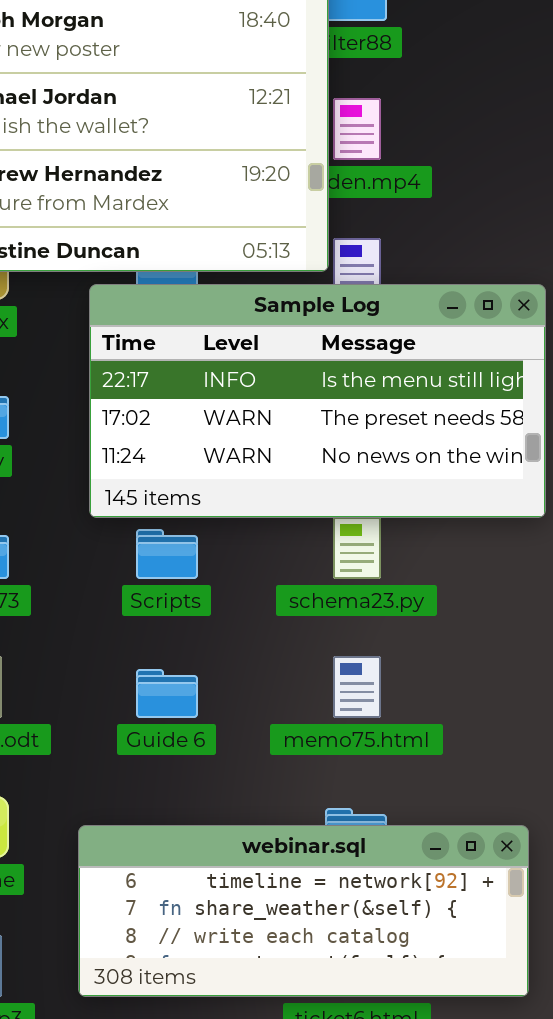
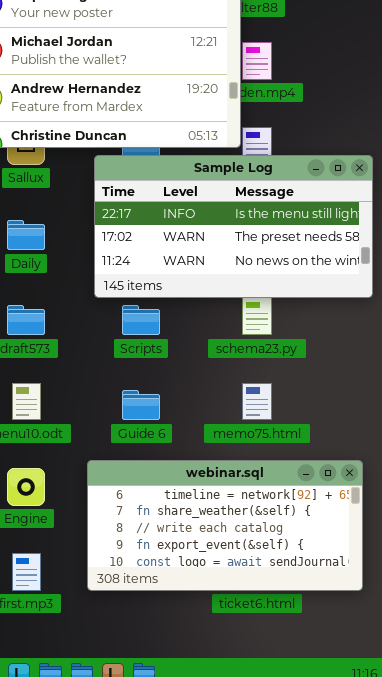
webinar.sql: [78,825,529,997] -> [87,460,363,591], resized

